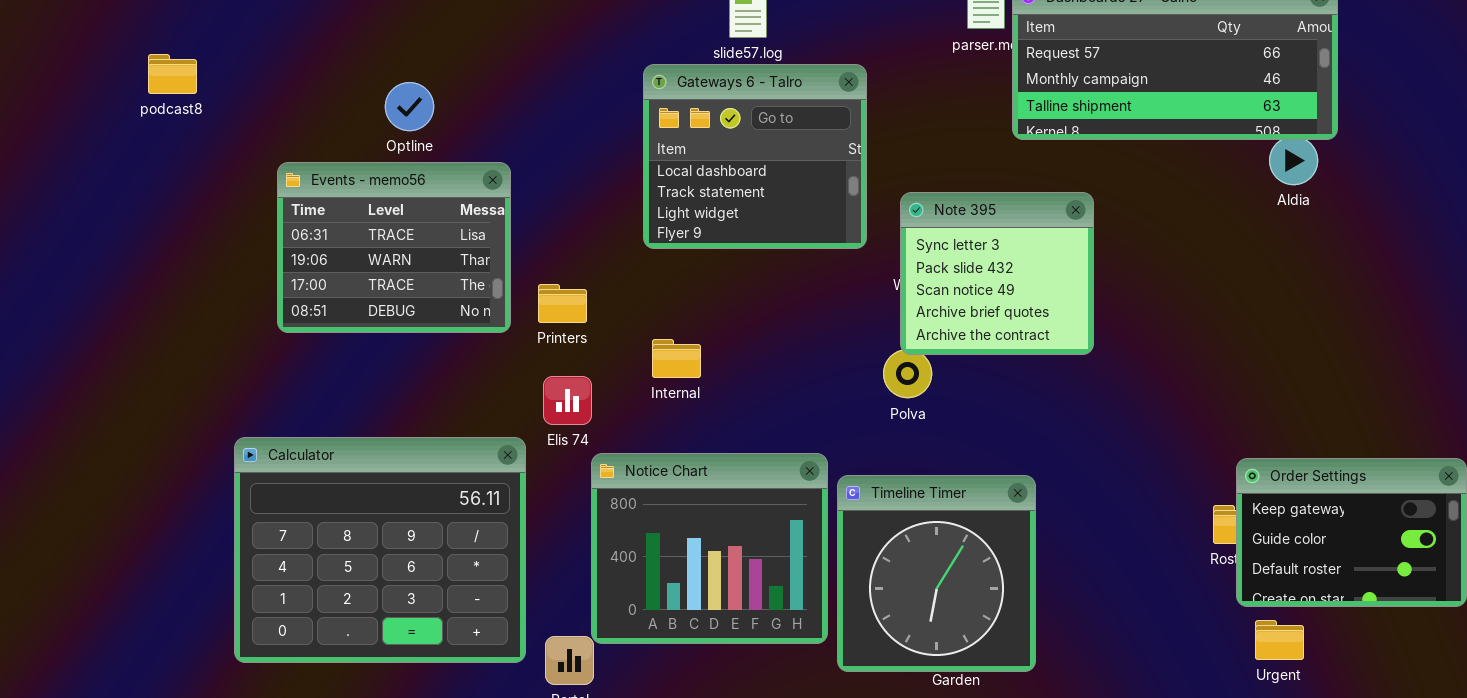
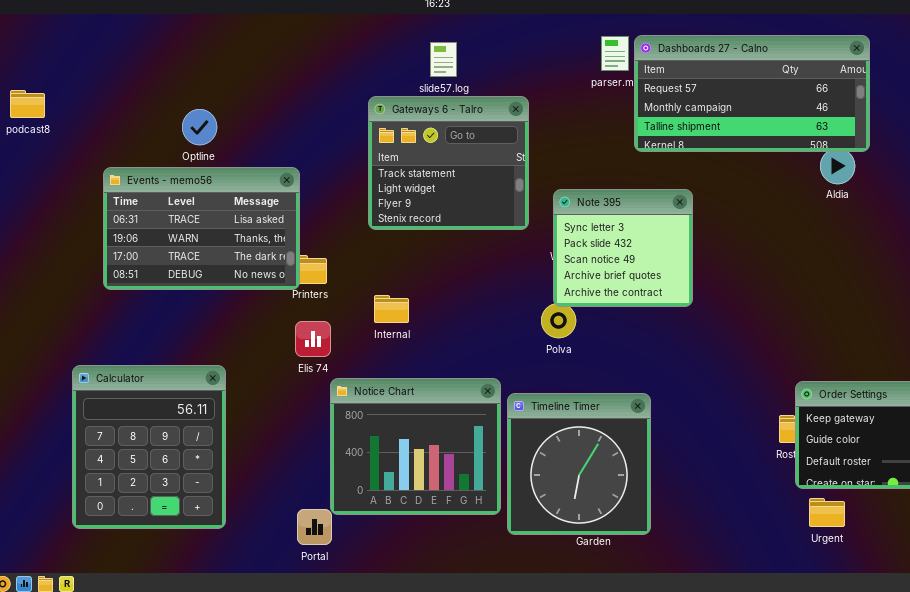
Gateways 6 - Talro: [643,64,867,249] -> [368,96,529,230], scrolled down 1 row
Events - memo56: [277,162,511,333] -> [103,167,300,290], resized
Calculator: [234,437,526,663] -> [72,365,226,529], resized

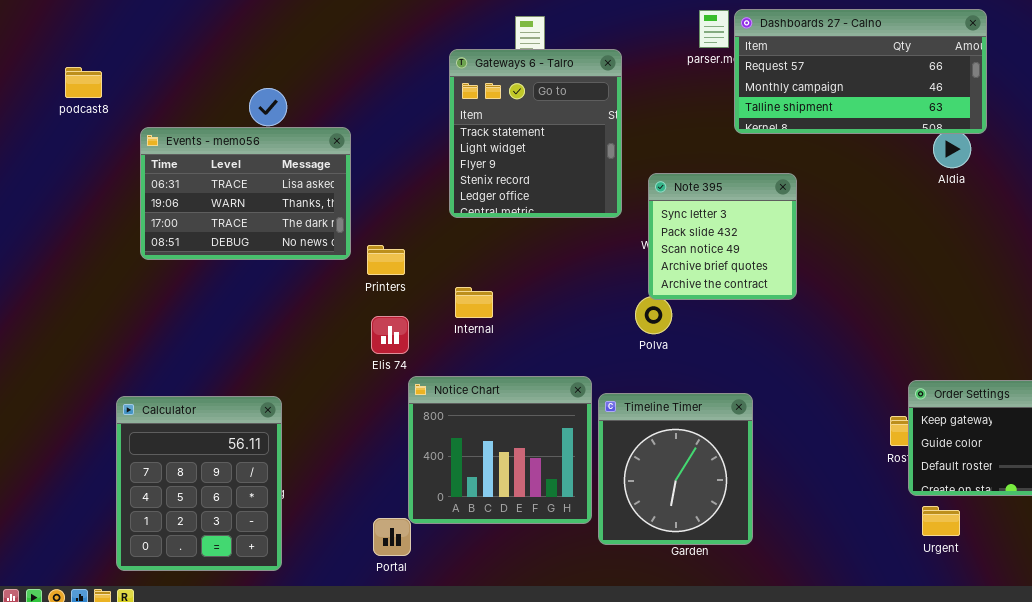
Gateways 6 - Talro: [368,96,529,230] -> [449,49,622,218], resized
Events - memo56: [103,167,300,290] -> [140,127,351,260], moved
Calculator: [72,365,226,529] -> [116,396,282,571], moved

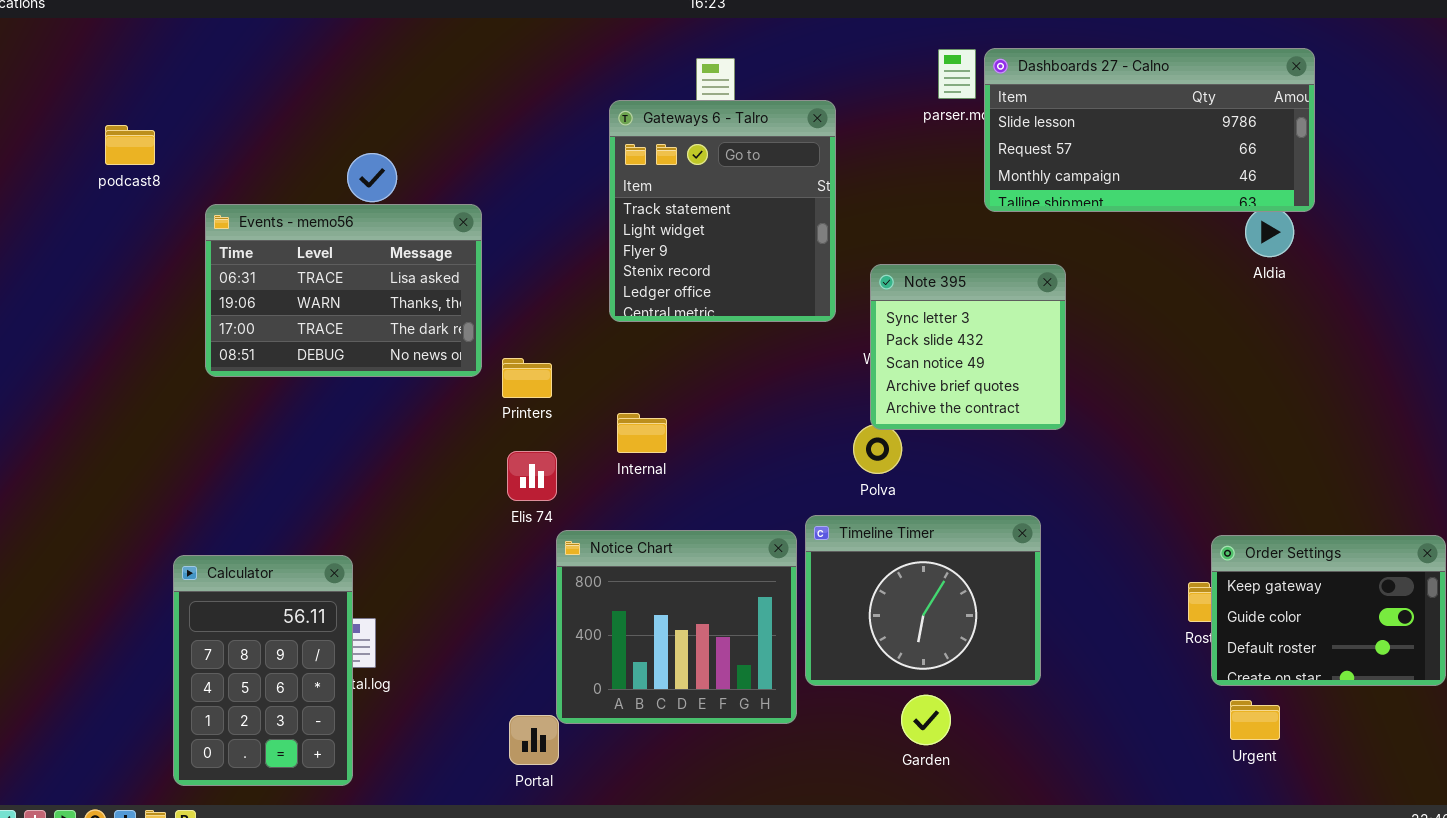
Dashboards 27 - Calno: [734,9,987,134] -> [984,48,1315,212], scrolled up 1 row
Timeline Timer: [598,393,753,545] -> [805,515,1041,686], moved, resized
Calculator: [116,396,282,571] -> [173,555,353,786], resized

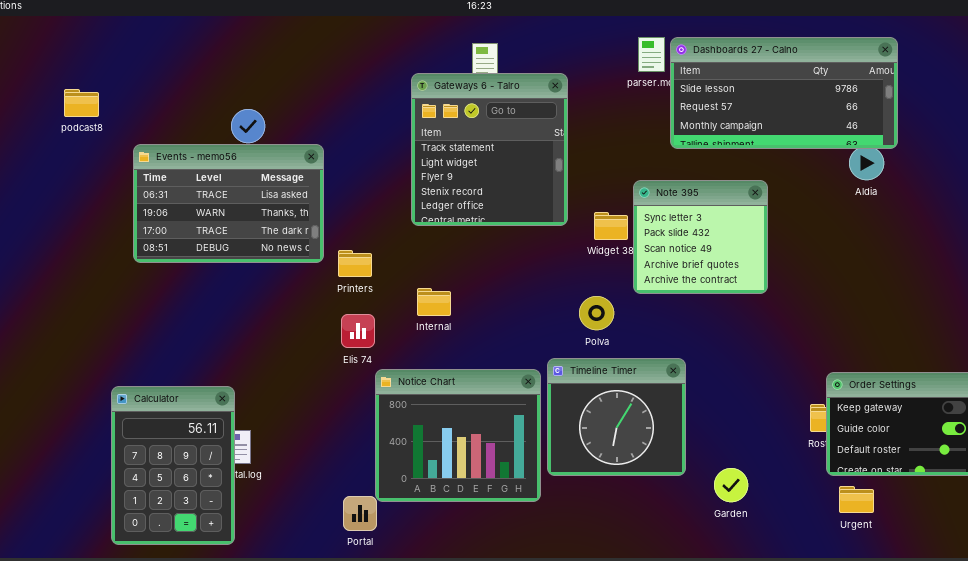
Note 395: [870,264,1066,430] -> [633,180,768,294], moved
Timeline Timer: [805,515,1041,686] -> [547,358,686,476], resized
Garden: [901,695,951,745] -> [714,468,748,502], moved

